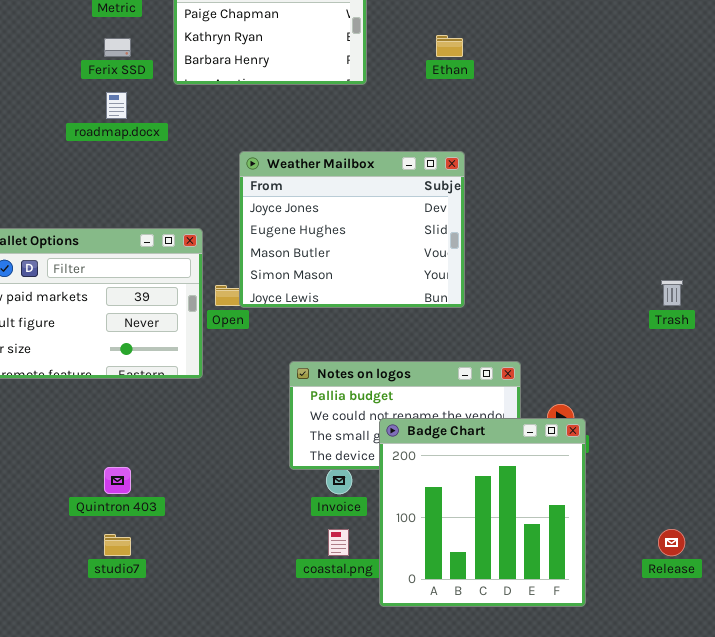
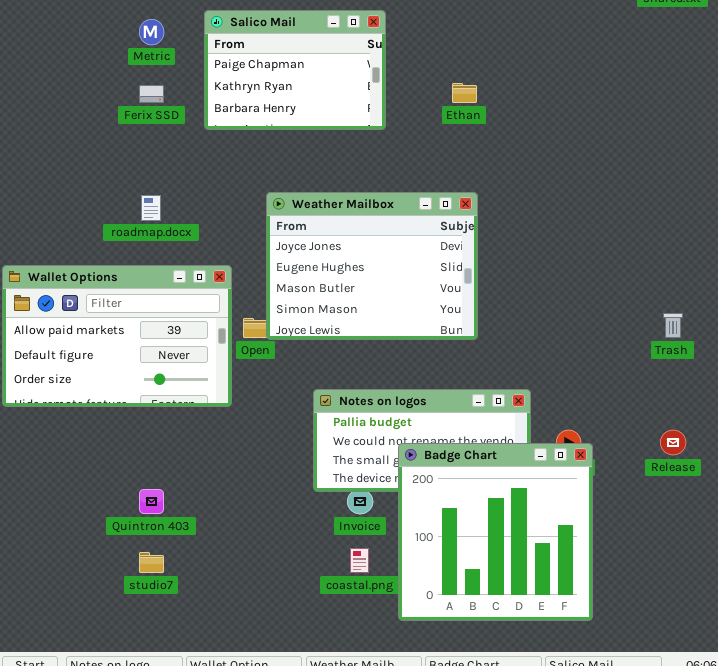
roadmap.docx: [106,92,127,119] -> [141,195,161,221], moved
Release: [658,529,685,556] -> [660,430,686,455], moved

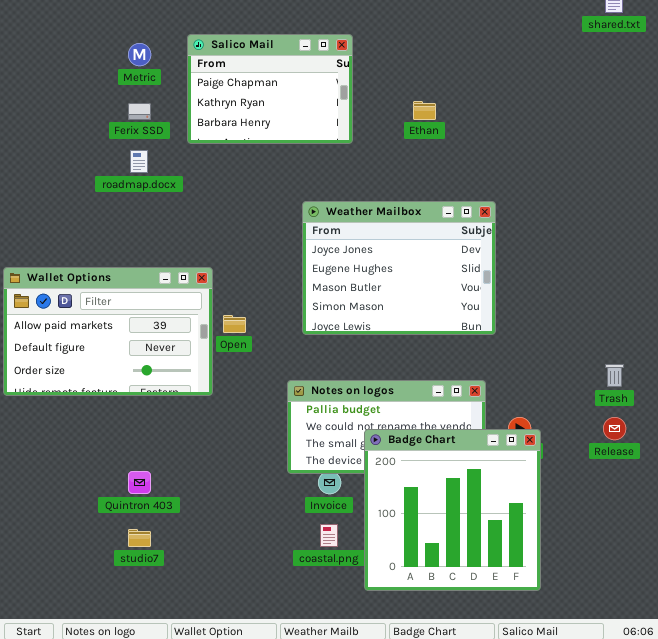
Weather Mailbox: [266,192,478,340] -> [302,201,496,335], moved
roadmap.docx: [141,195,161,221] -> [130,150,148,173], moved
Trash: [663,313,683,338] -> [605,364,624,387], moved

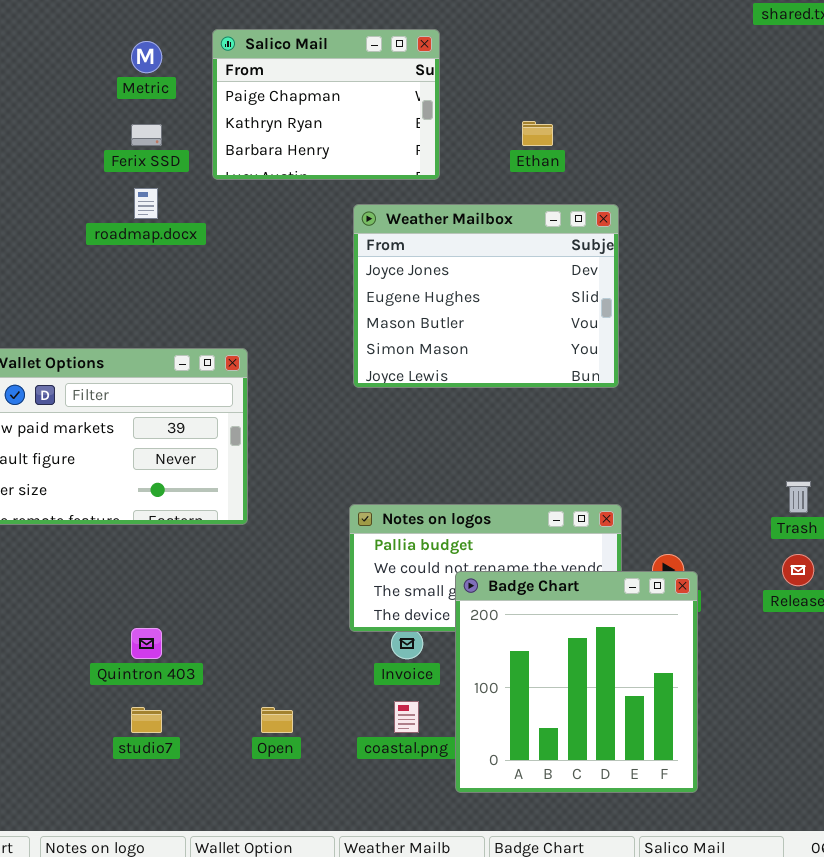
Weather Mailbox: [302,201,496,335] -> [353,204,619,388], moved
Open: [223,315,246,333] -> [261,707,293,733], moved

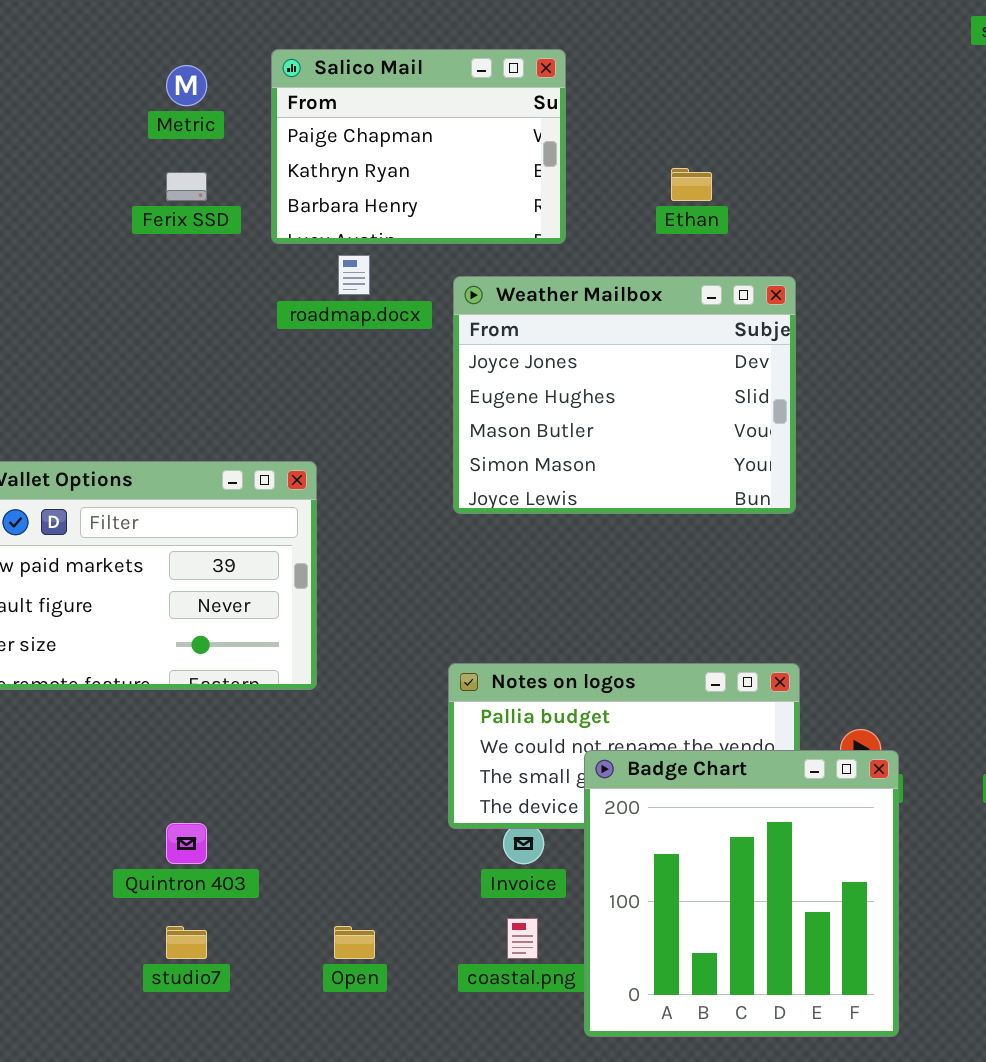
roadmap.docx: [134,188,158,219] -> [338,255,370,295], moved

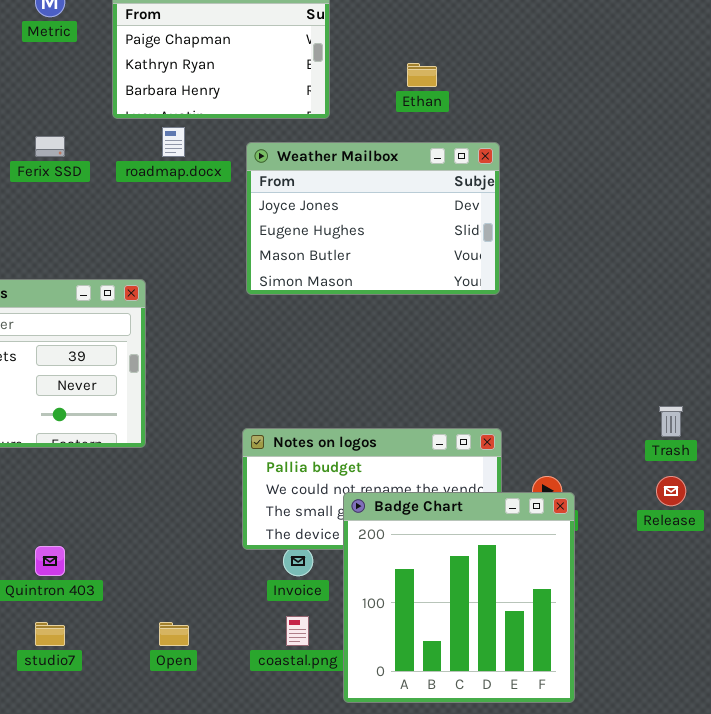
Ferix SSD: [166,172,207,201] -> [35,136,65,157], moved
Weather Mailbox: [453,276,796,514] -> [246,142,500,295], resized

